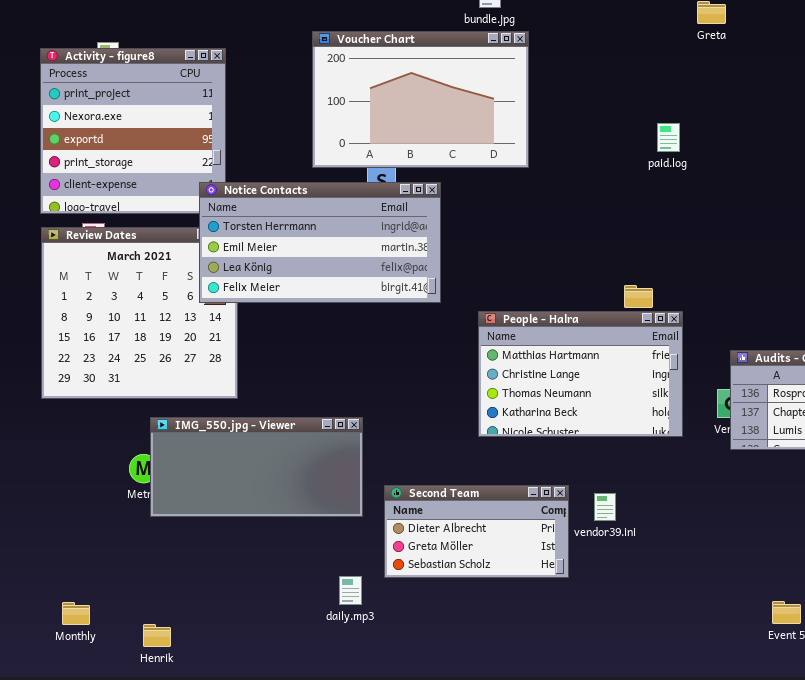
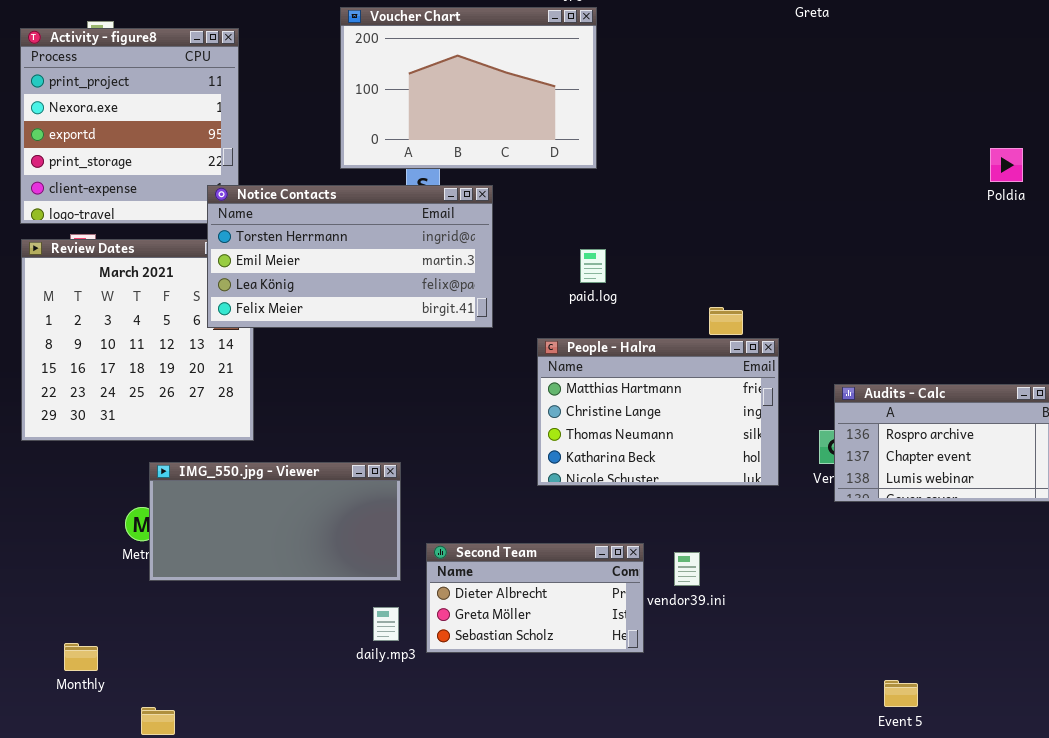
paid.log: [657,123,680,152] -> [580,249,606,283], moved
daily.mp3: [339,576,362,605] -> [373,607,399,641], moved
Monthly: [62,602,90,625] -> [64,643,98,671], moved

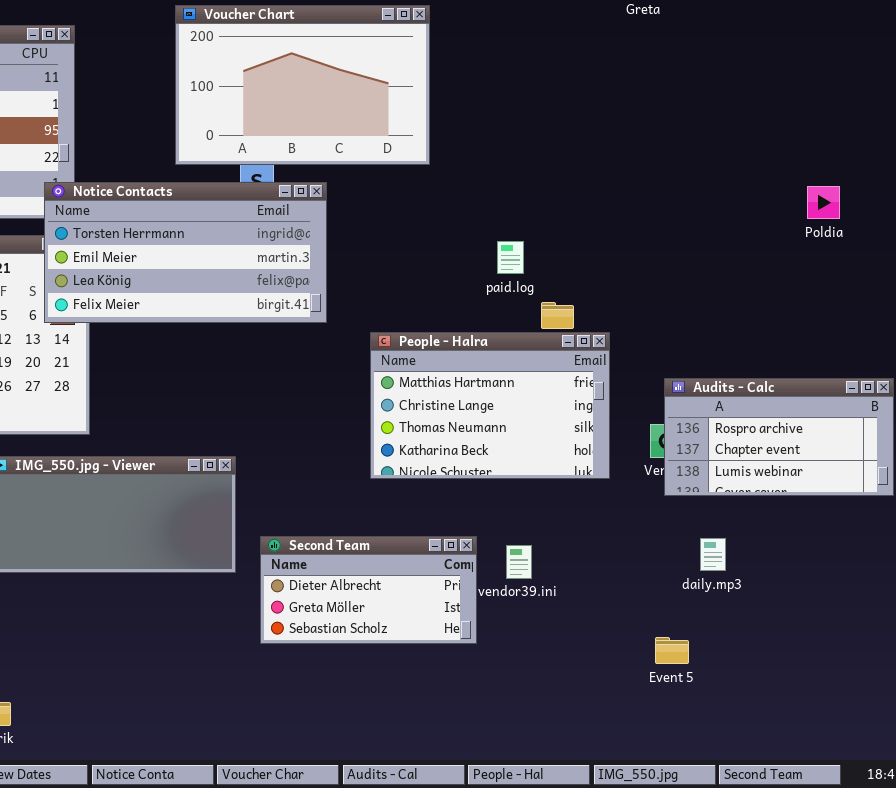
Poldia: [990,148,1023,182] -> [807,186,840,219], moved
paid.log: [580,249,606,283] -> [497,241,524,274], moved
daily.mp3: [373,607,399,641] -> [700,538,726,571], moved
Event 5: [884,680,918,707] -> [655,637,689,664], moved

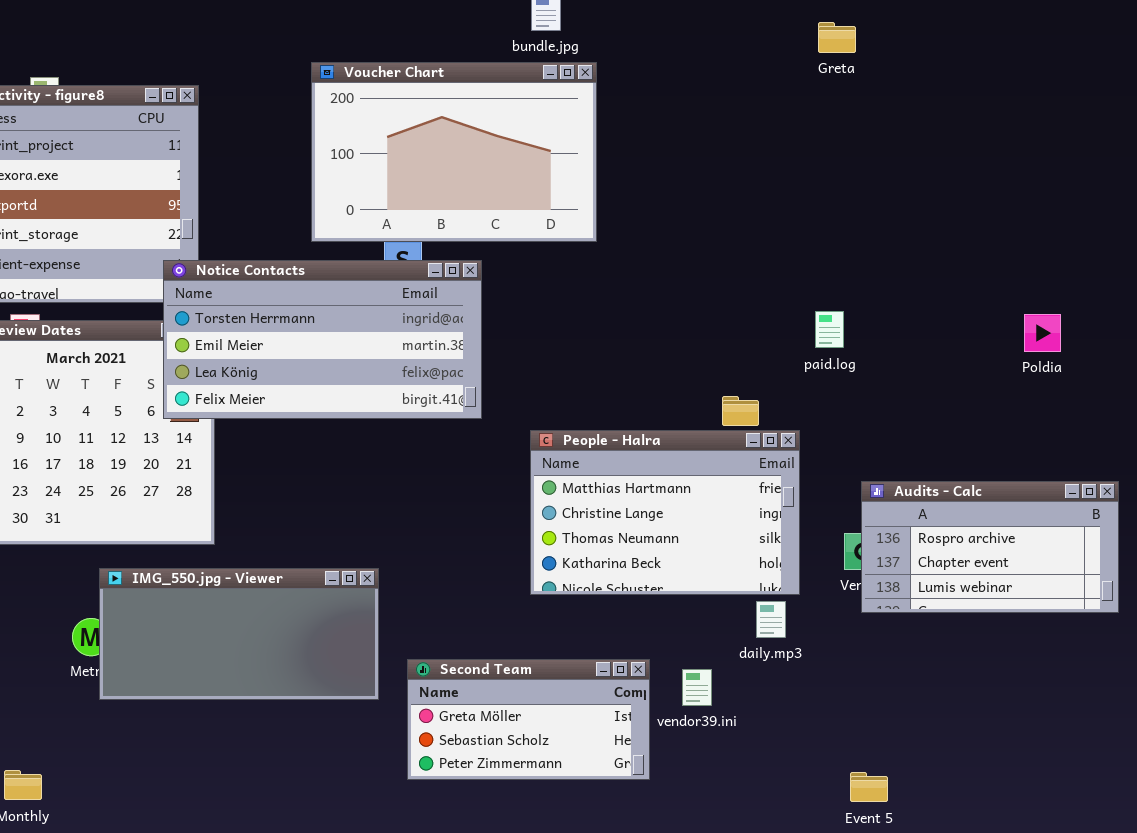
Poldia: [807,186,840,219] -> [1024,314,1061,352], moved
paid.log: [497,241,524,274] -> [815,311,844,348], moved
Second Team: [260,536,477,644] -> [407,659,650,780], scrolled down 1 row
daily.mp3: [700,538,726,571] -> [756,601,786,638], moved

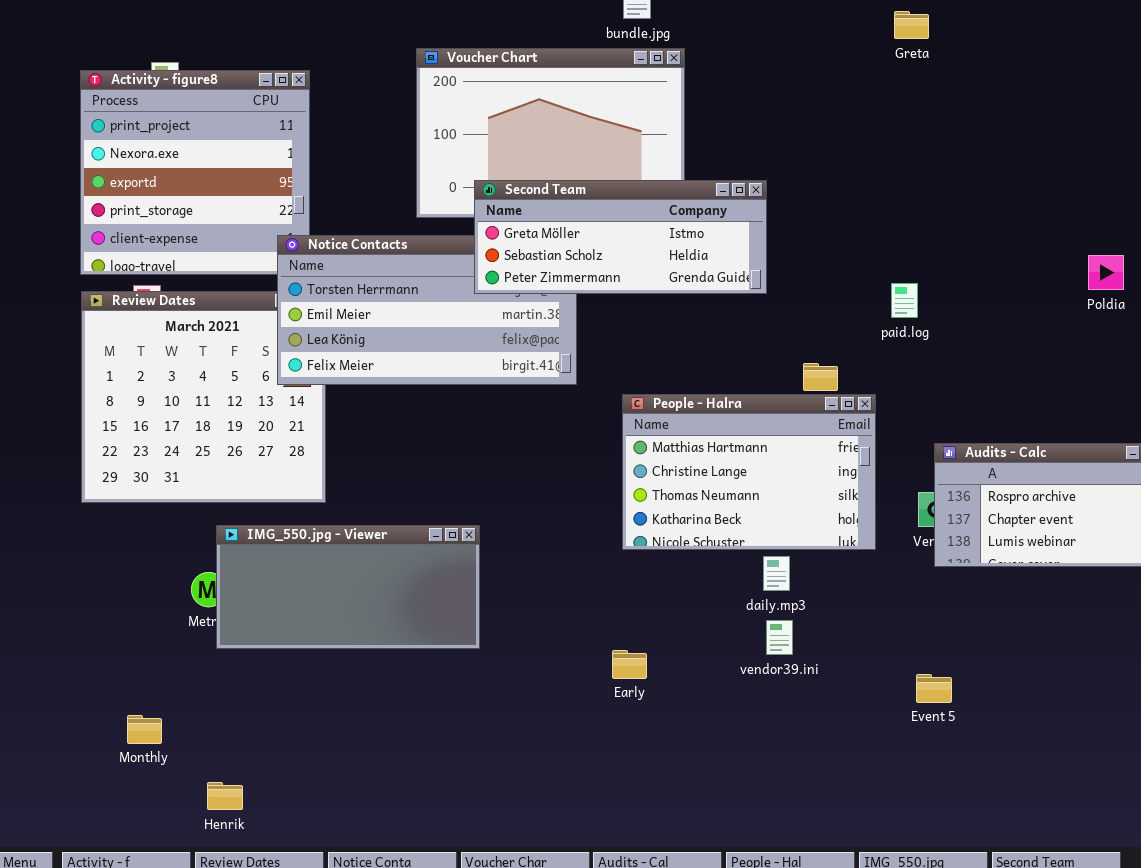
Poldia: [1024,314,1061,352] -> [1088,255,1124,290], moved
daily.mp3: [756,601,786,638] -> [763,556,790,591], moved
Second Team: [407,659,650,780] -> [474,180,767,294], moved, resized
Event 5: [850,772,888,802] -> [916,674,952,703], moved

